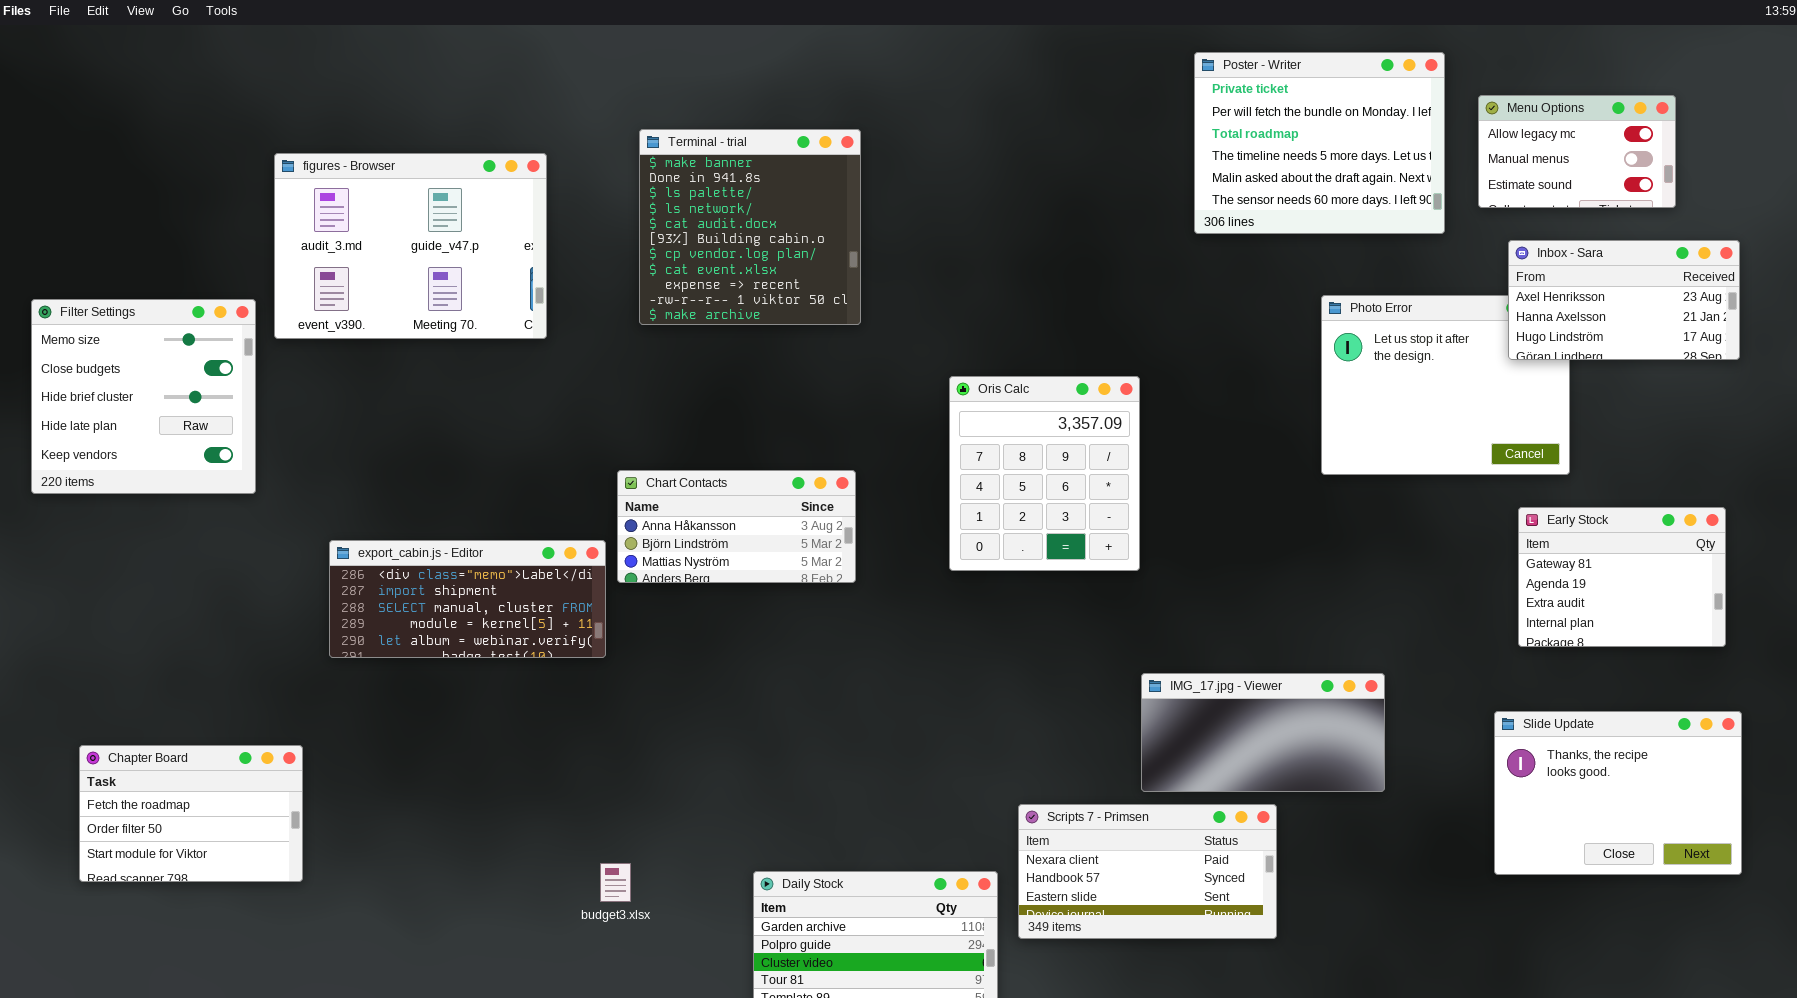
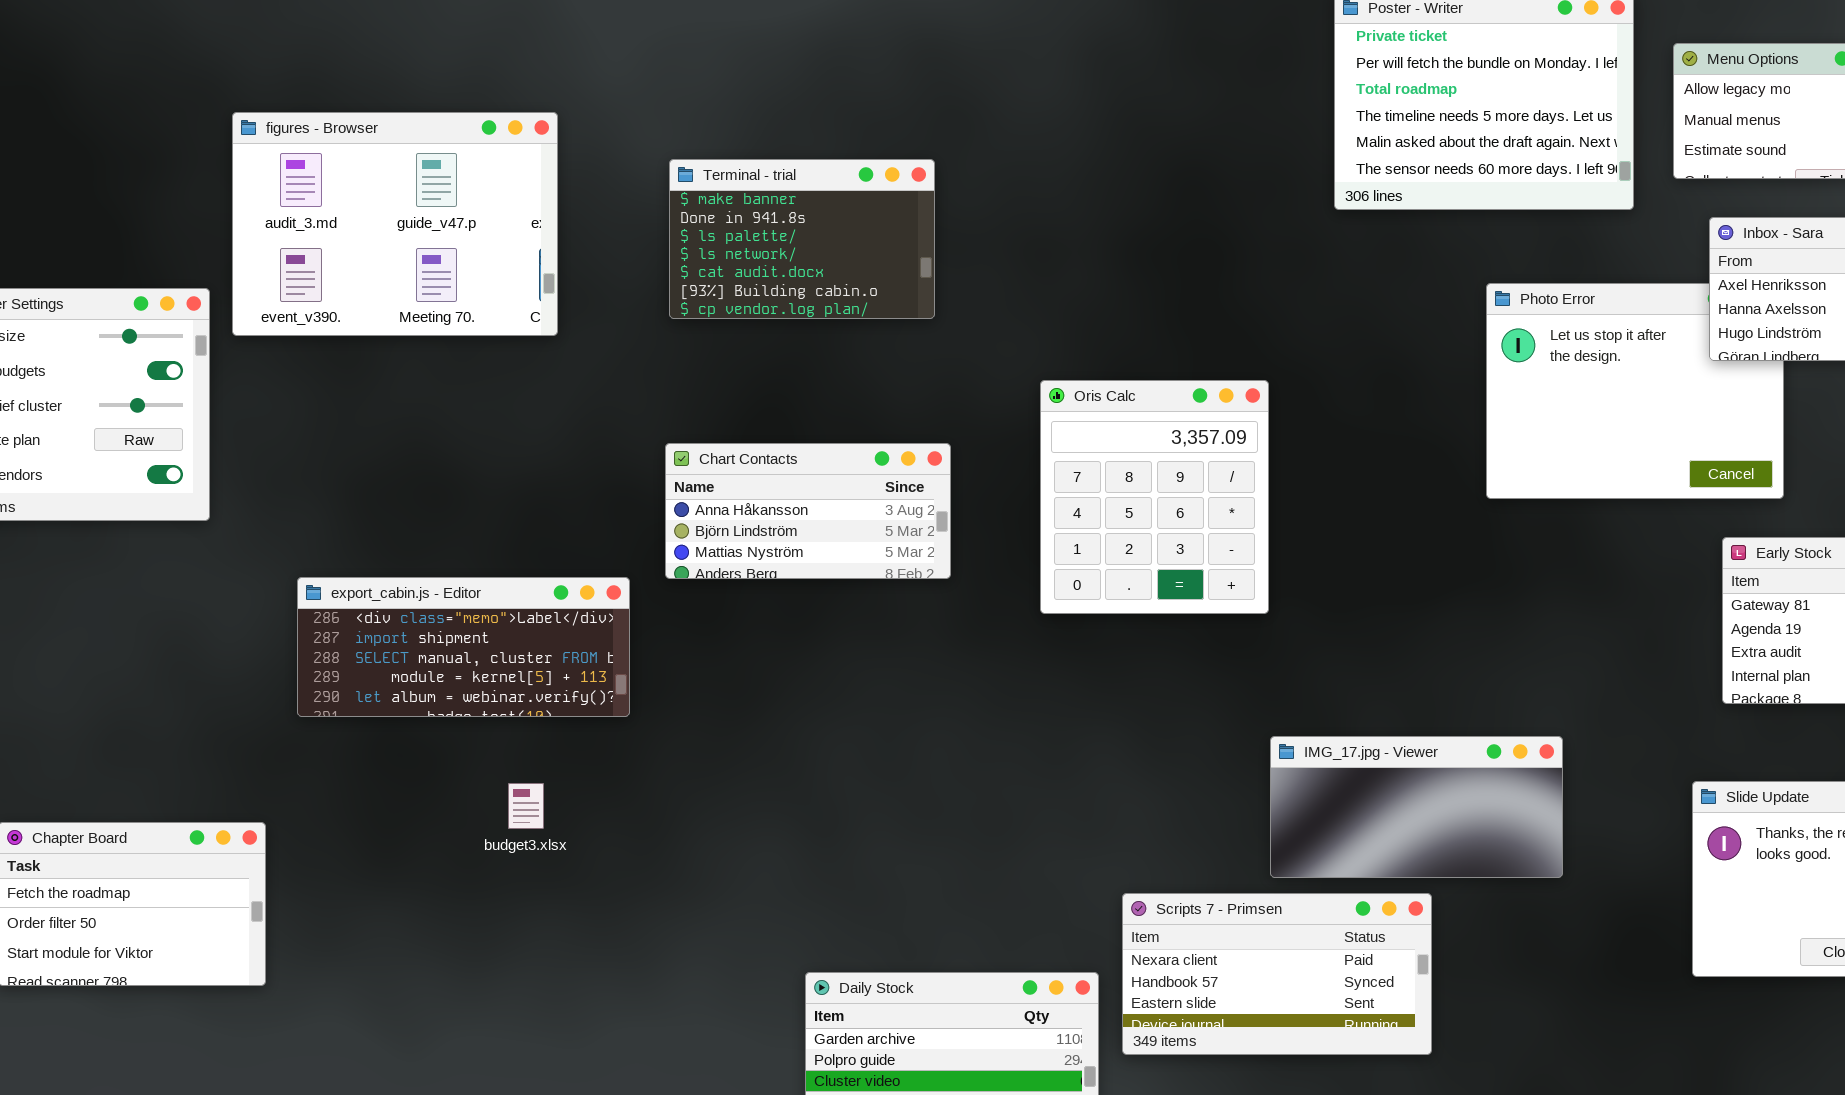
Terminal - trial: [639,129,861,325] -> [669,159,935,319], resized
Chart Contacts: [617,470,856,583] -> [665,443,951,579], moved
budget3.xlsx: [600,863,631,902] -> [508,783,544,829], moved

